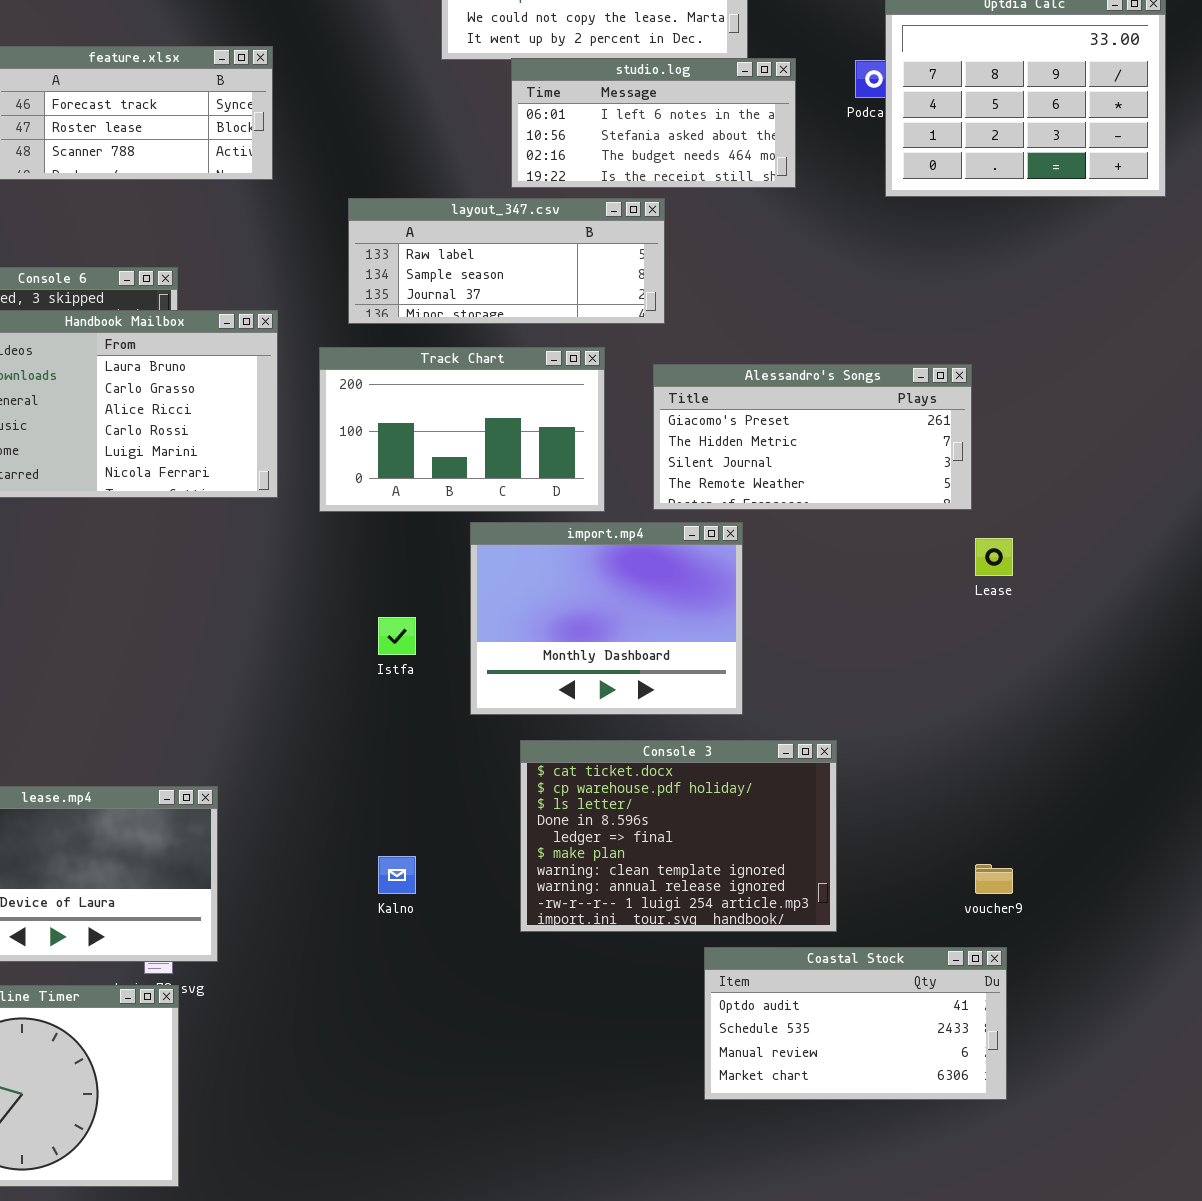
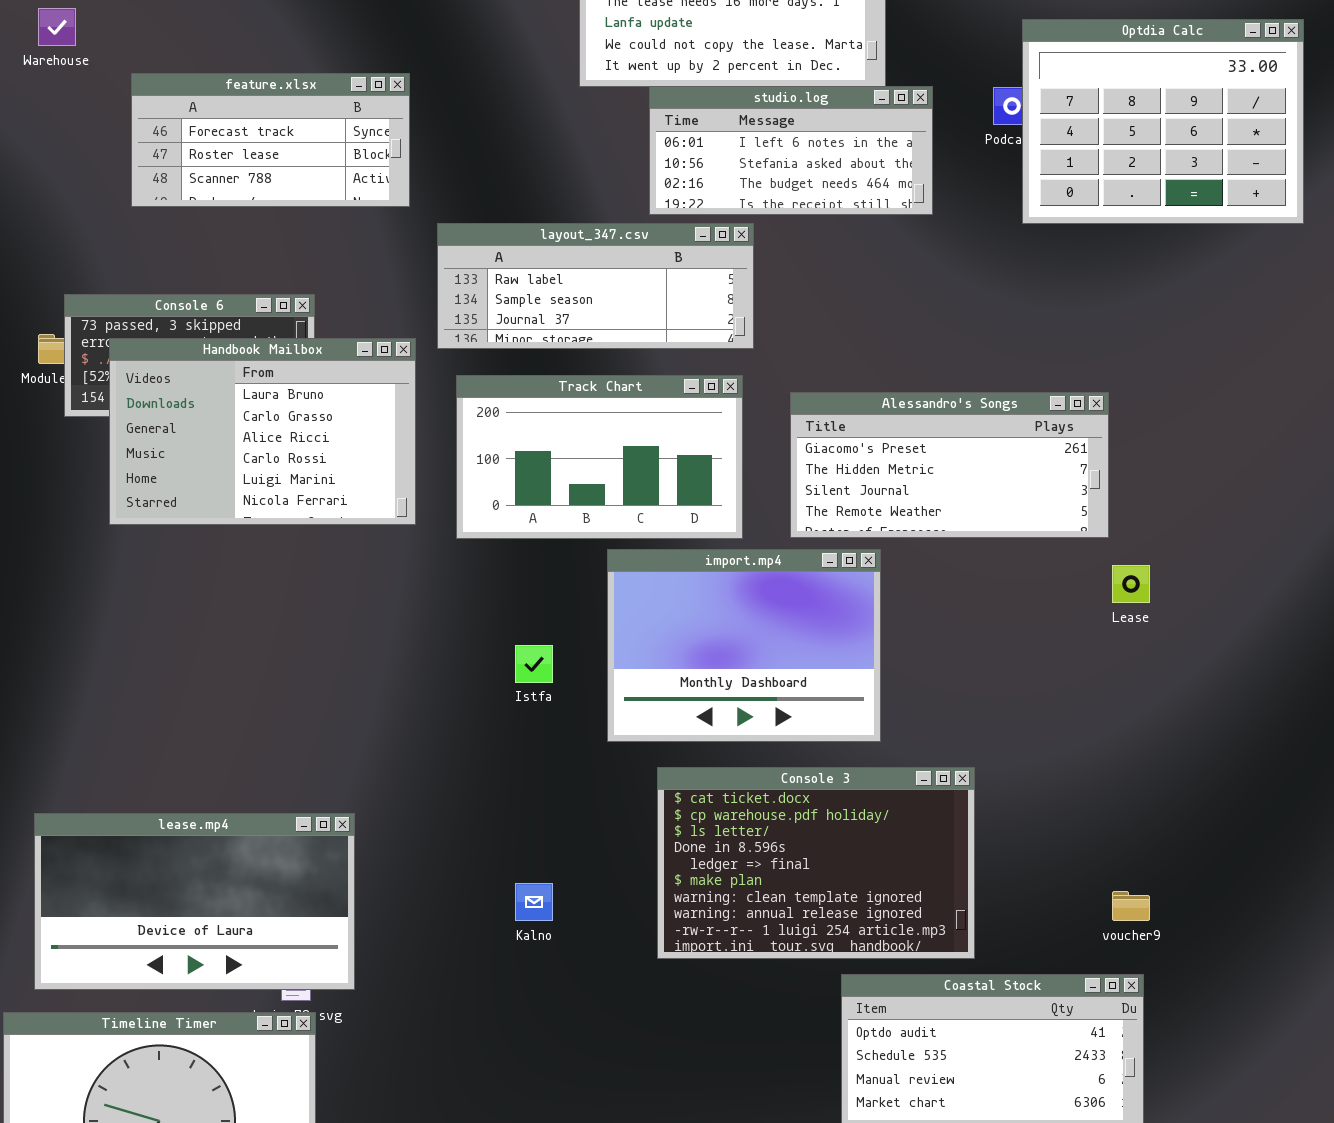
layout_347.csv: [348,198,665,324] -> [437,223,754,349], moved

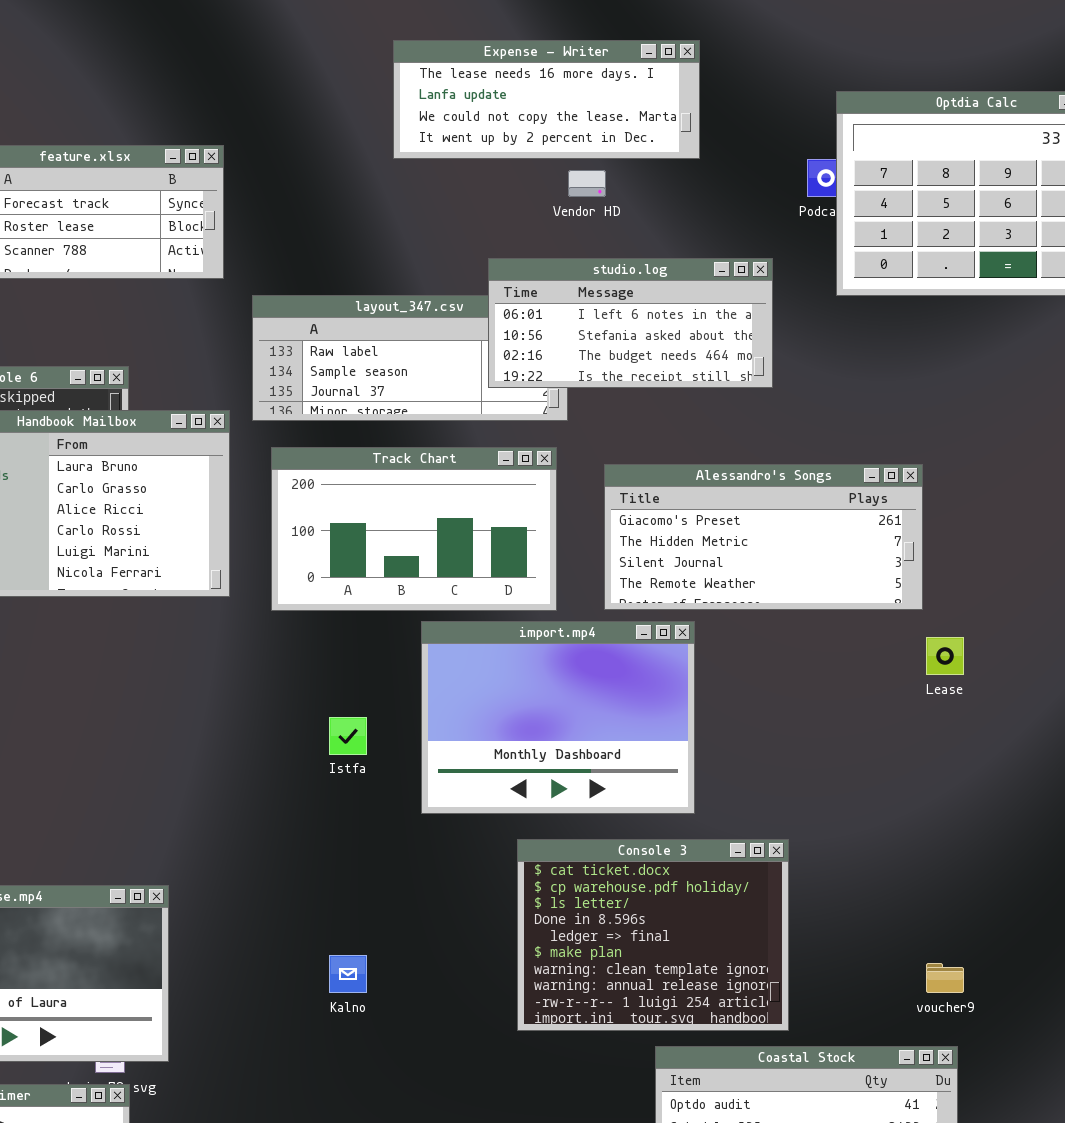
studio.log: [649,86,933,215] -> [488,258,773,388], moved
Console 3: [657,767,975,959] -> [517,839,789,1031], resized

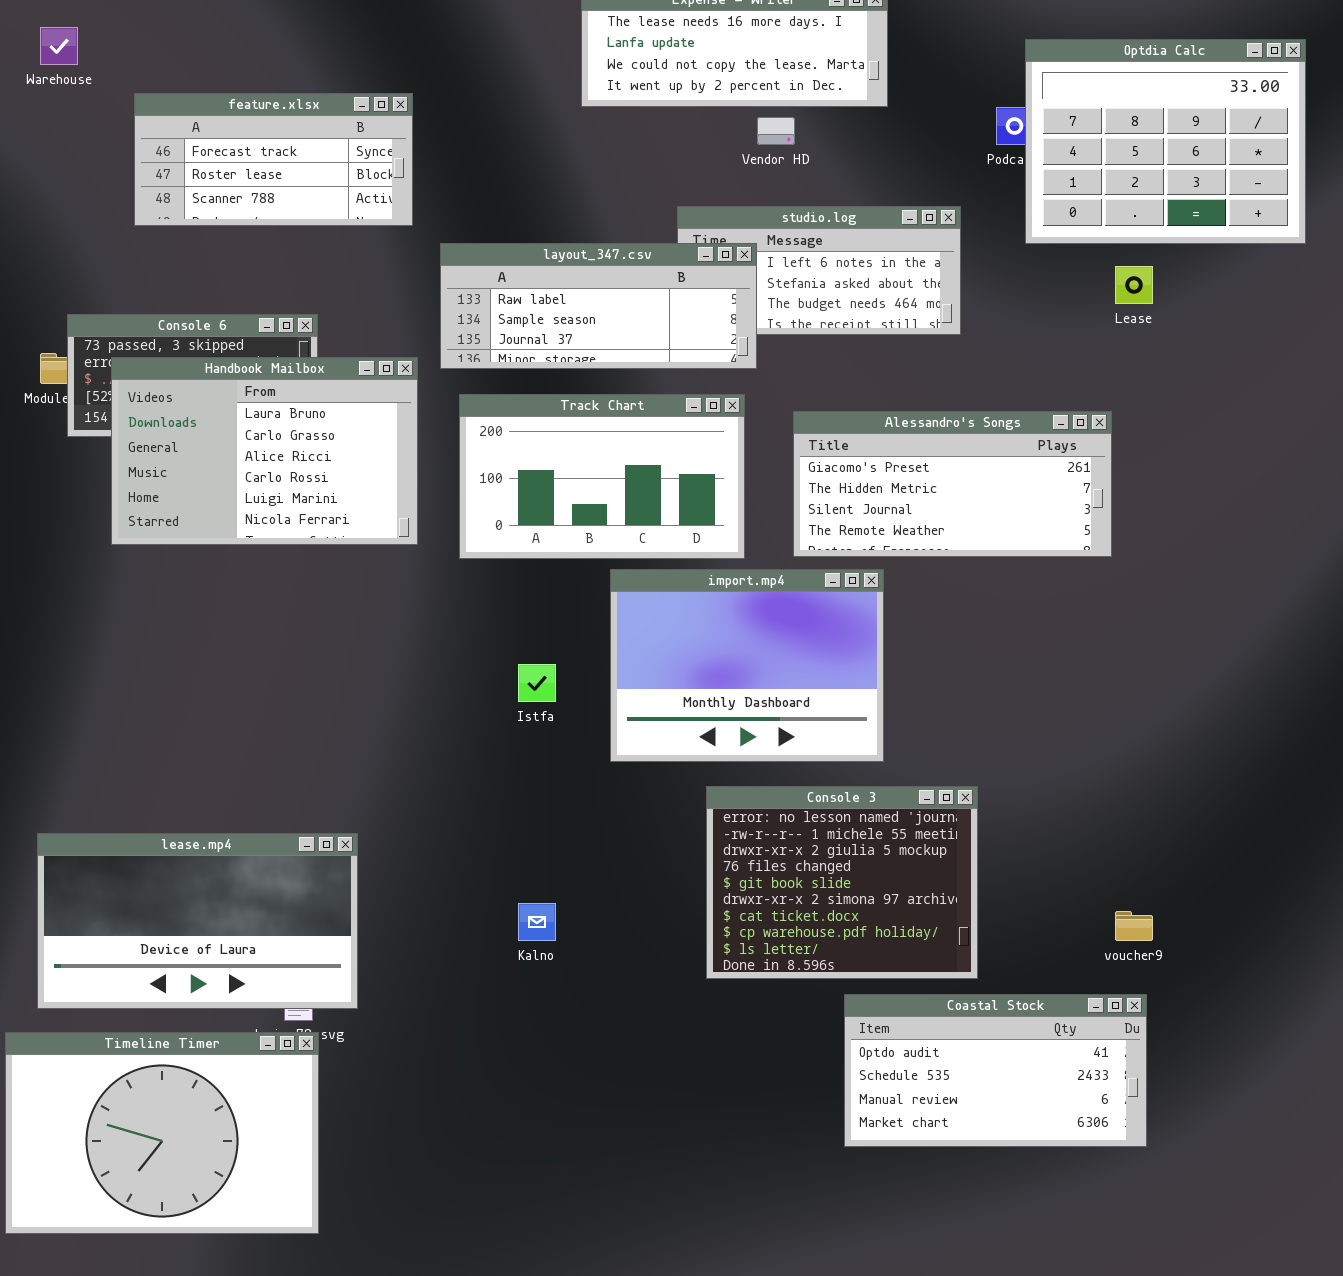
layout_347.csv: [252,295,568,421] -> [440,243,757,369], raised
Lease: [926,637,964,675] -> [1115,266,1153,304], moved
Console 3: [517,839,789,1031] -> [706,786,978,979], scrolled up 6 rows

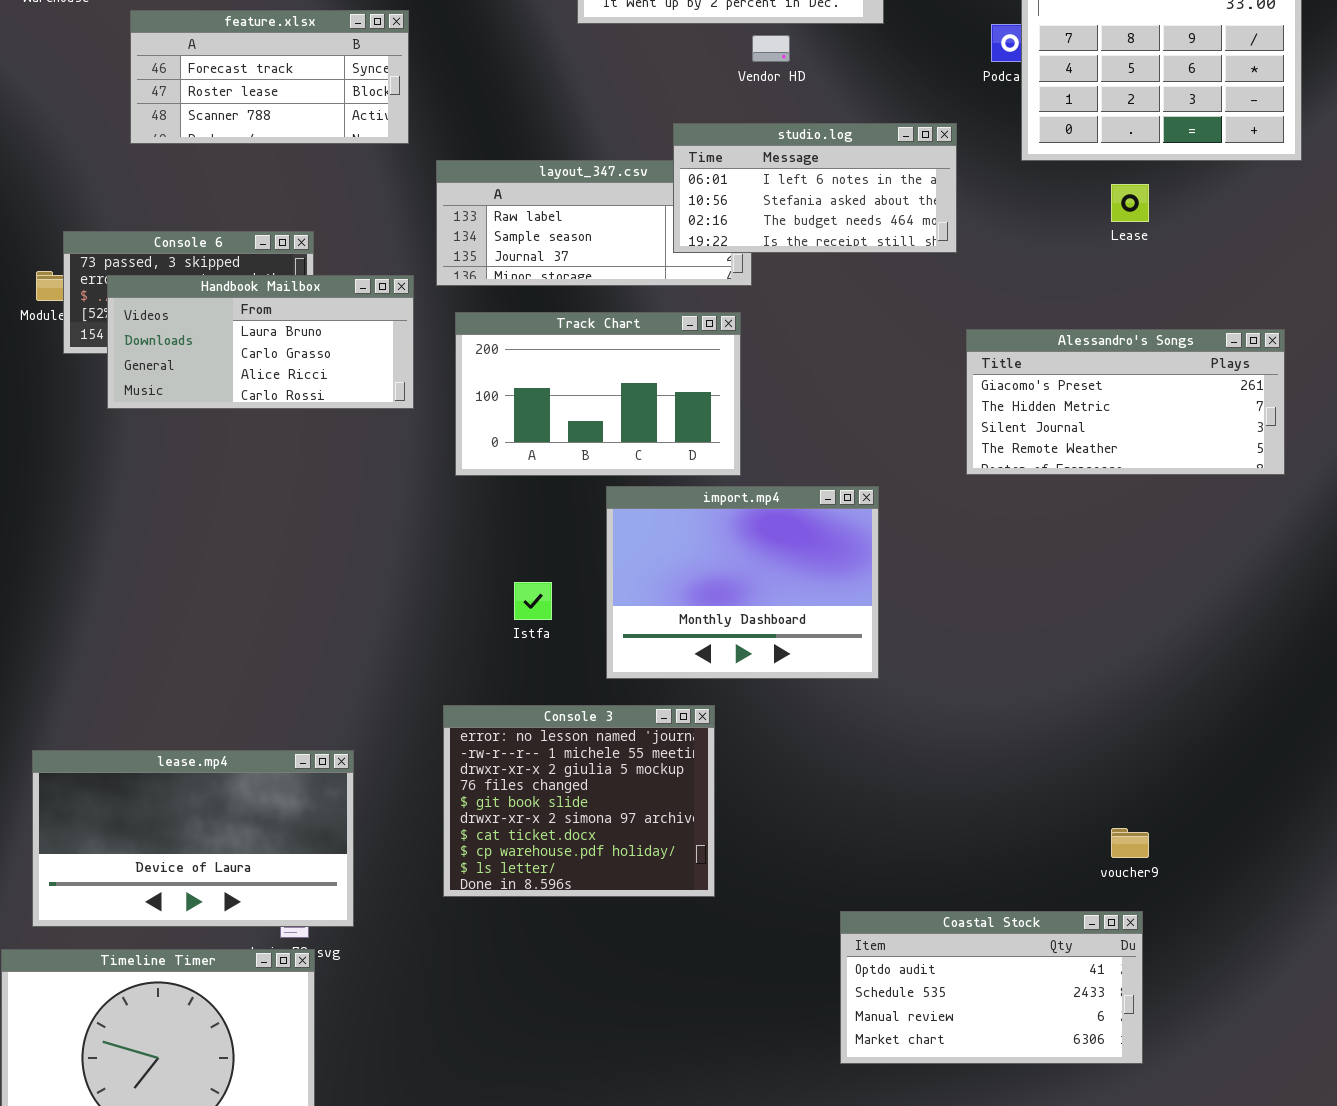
studio.log: [677,206,961,335] -> [673,123,957,253], raised
Handbook Mailbox: [111,357,418,545] -> [107,275,414,409], resized
Alessandro's Songs: [793,411,1112,557] -> [966,329,1285,475], moved
Console 3: [706,786,978,979] -> [443,705,715,897], moved

